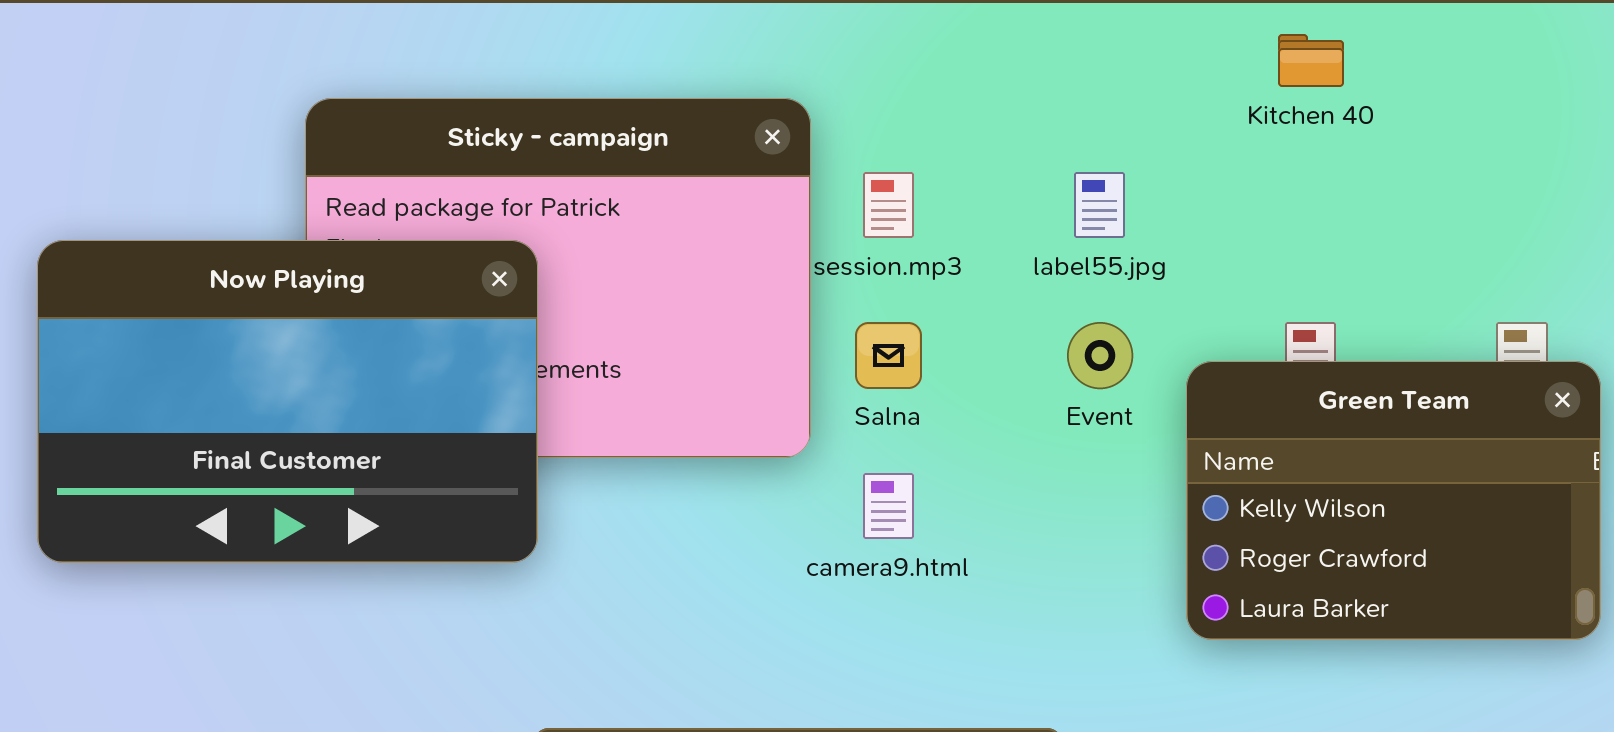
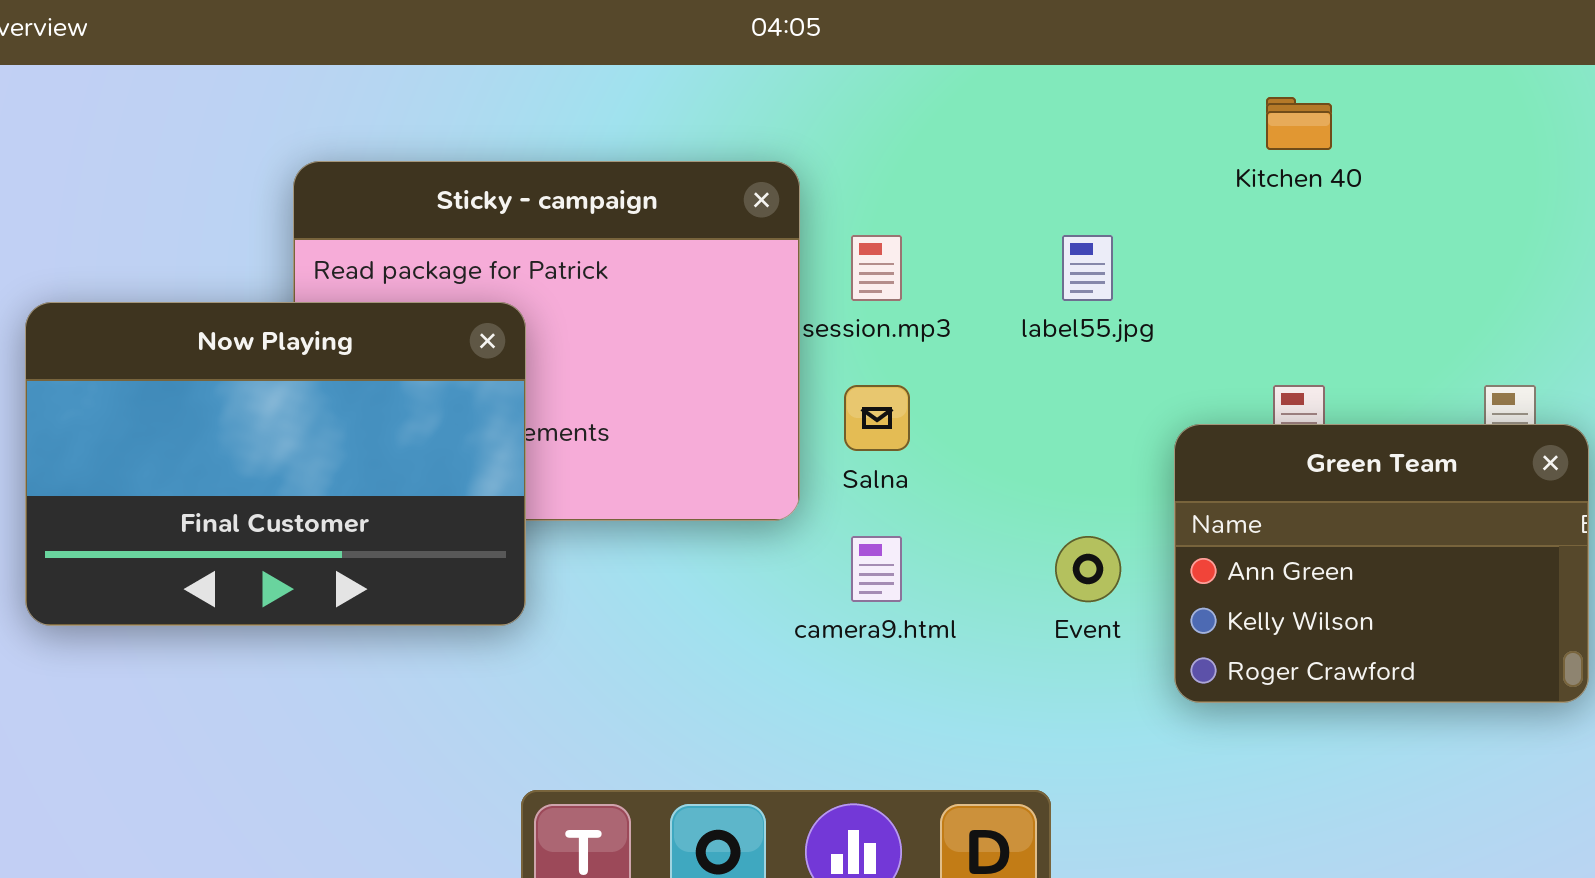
Event: [1067,322,1133,389] -> [1055,536,1121,602], moved
Green Team: [1186,361,1601,640] -> [1174,424,1589,703], scrolled up 1 row

